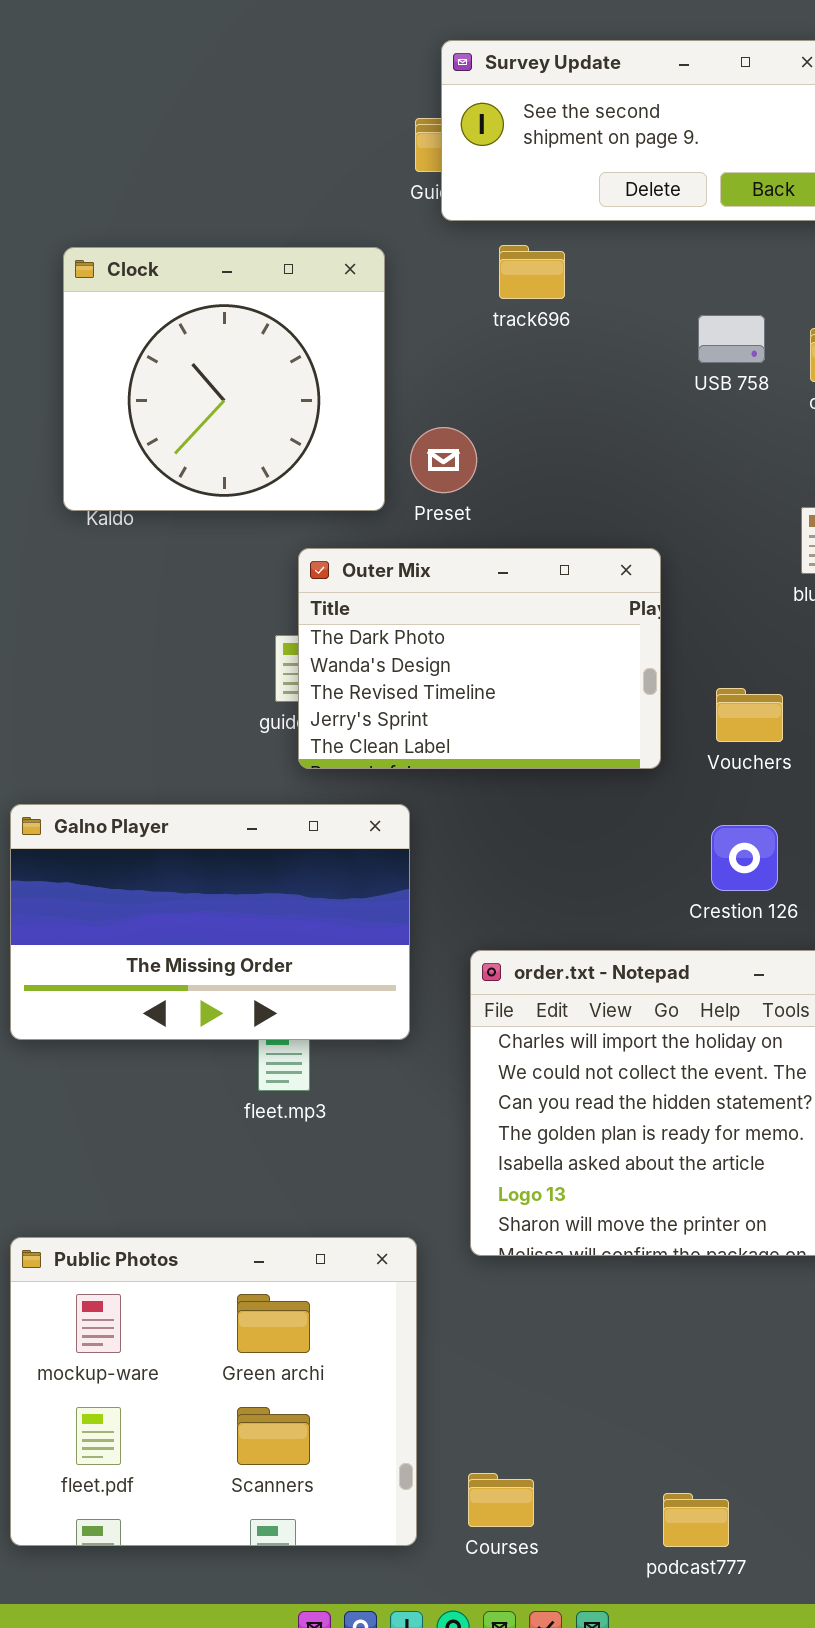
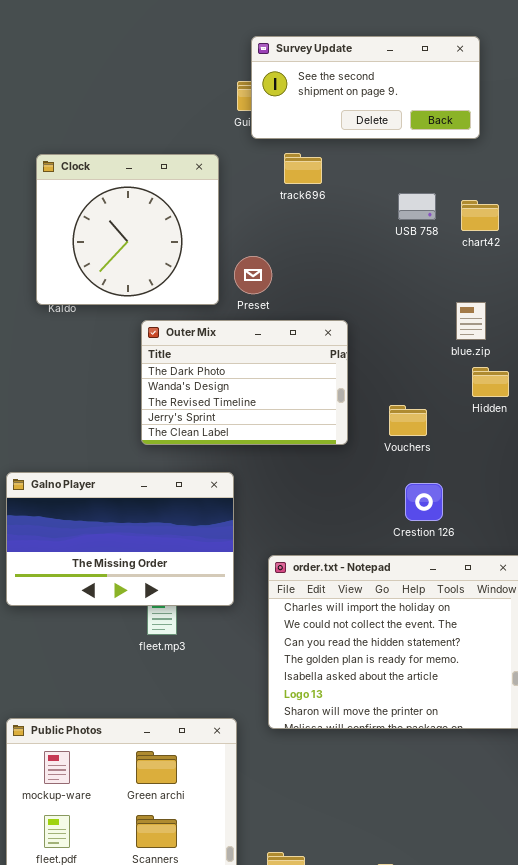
Outer Mix: [298,548,661,769] -> [141,320,348,445], moved
Vouchers: [716,688,783,742] -> [389,405,427,436], moved

